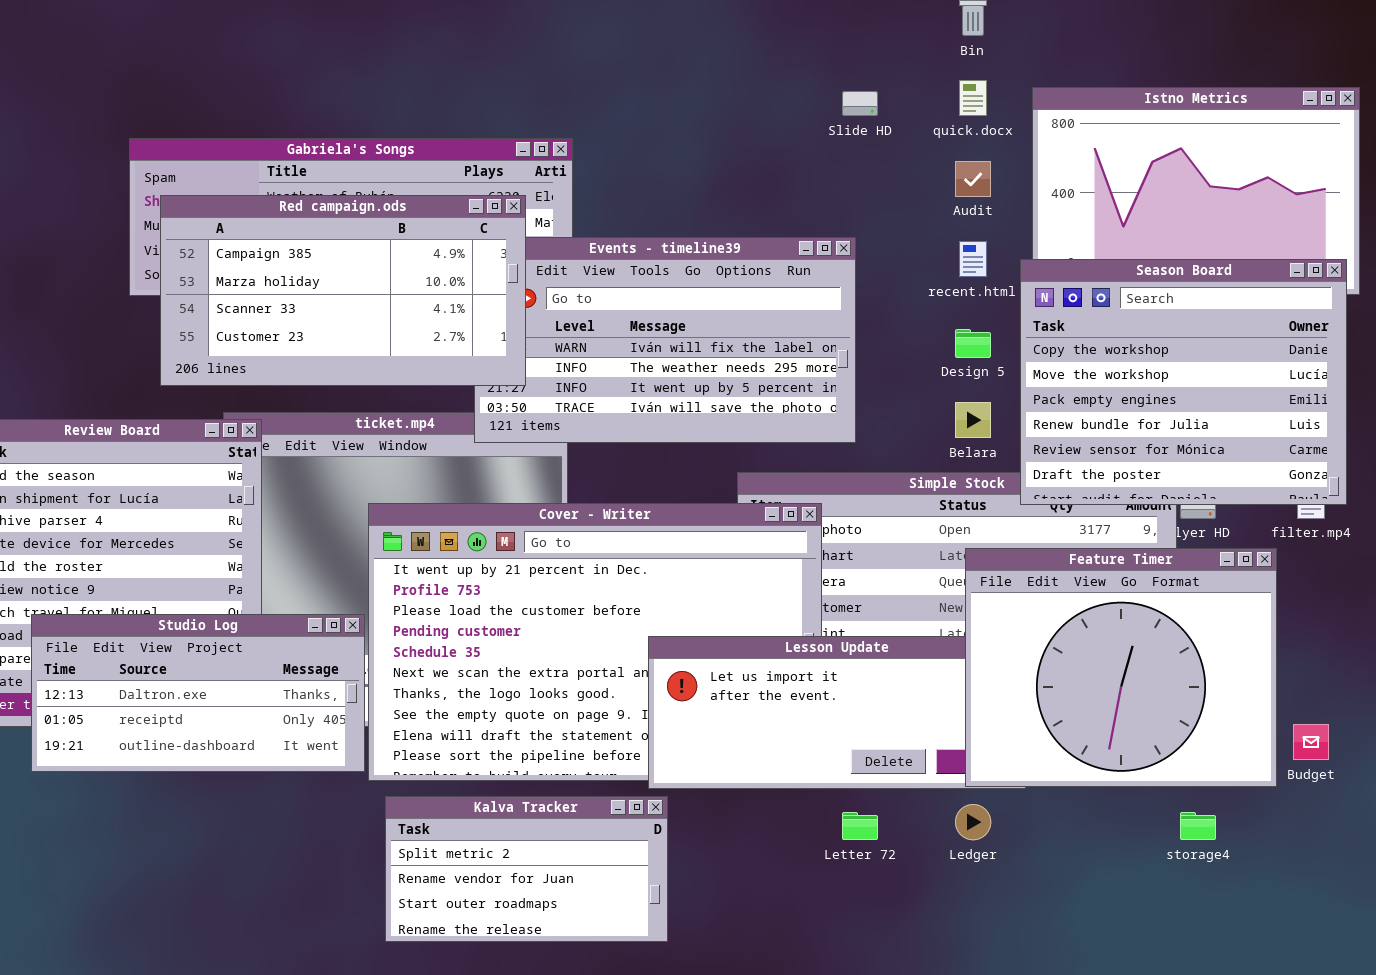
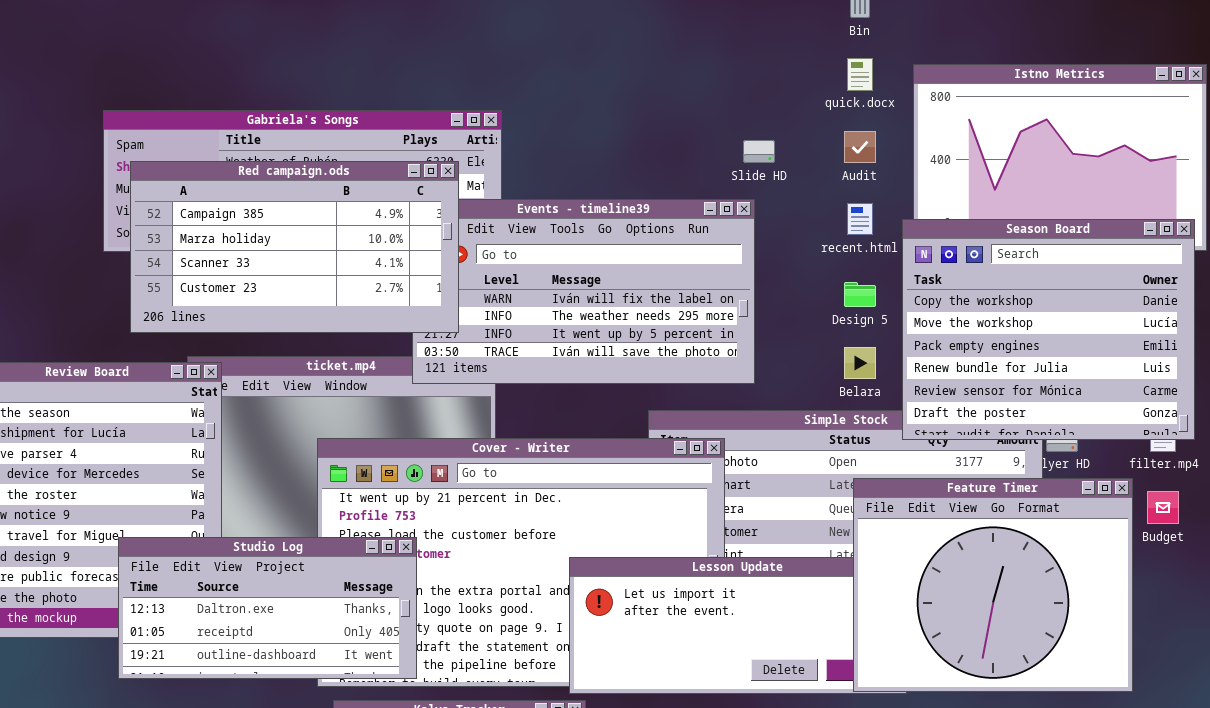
Slide HD: [842,91,878,116] -> [743,140,775,163], moved
Studio Log: [31,614,365,772] -> [118,537,417,679], moved
Budget: [1293,724,1329,760] -> [1147,491,1179,524], moved

